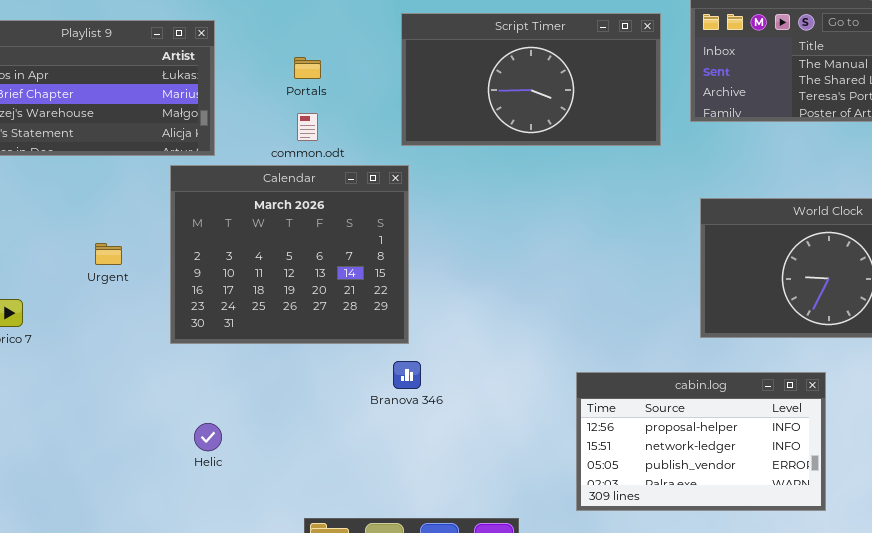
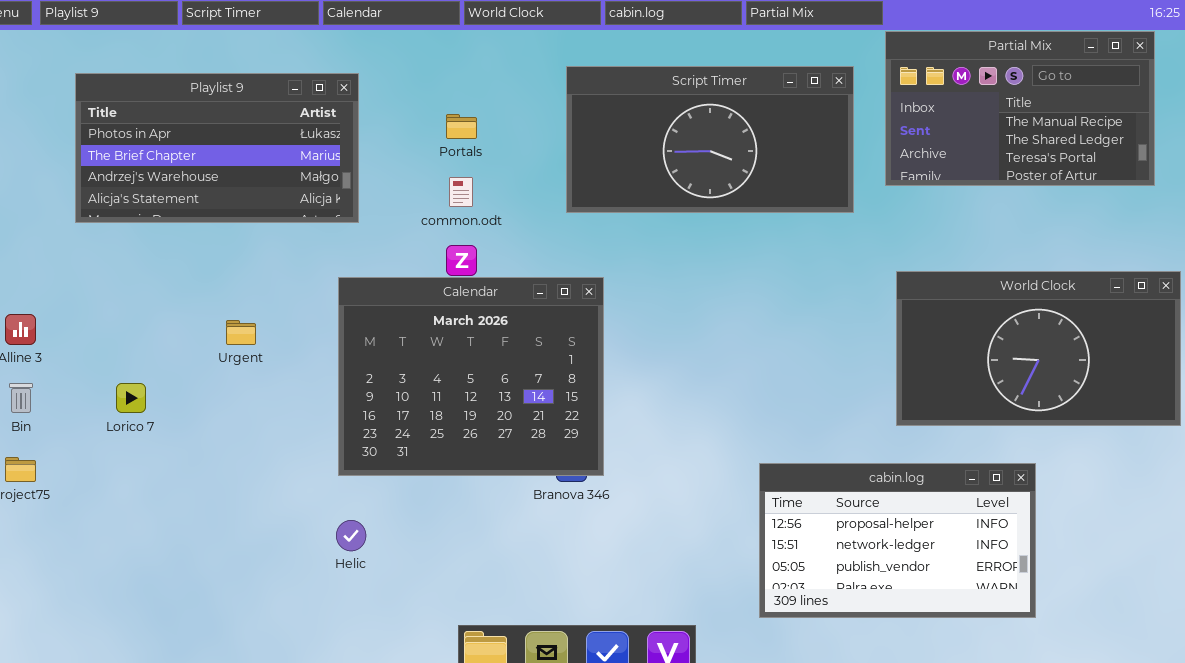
Calendar: [170,165,409,344] -> [338,277,604,476], moved

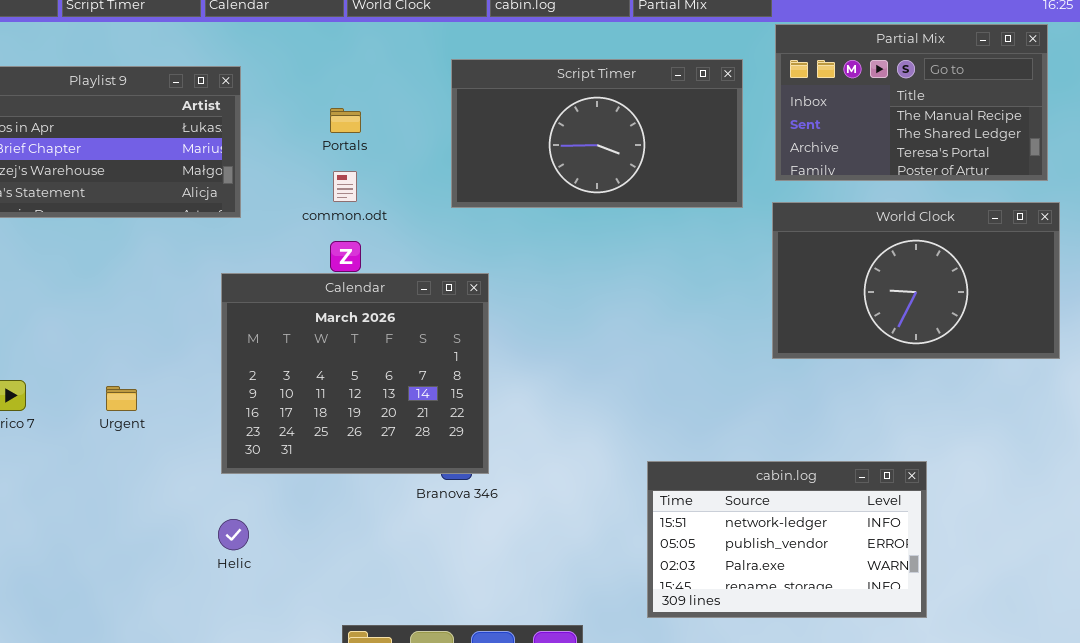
World Clock: [896,271,1181,426] -> [772,202,1060,359], moved
Urgent: [226,320,256,345] -> [106,386,137,411], moved
cabin.log: [759,463,1036,618] -> [647,461,927,618], scrolled down 1 row

